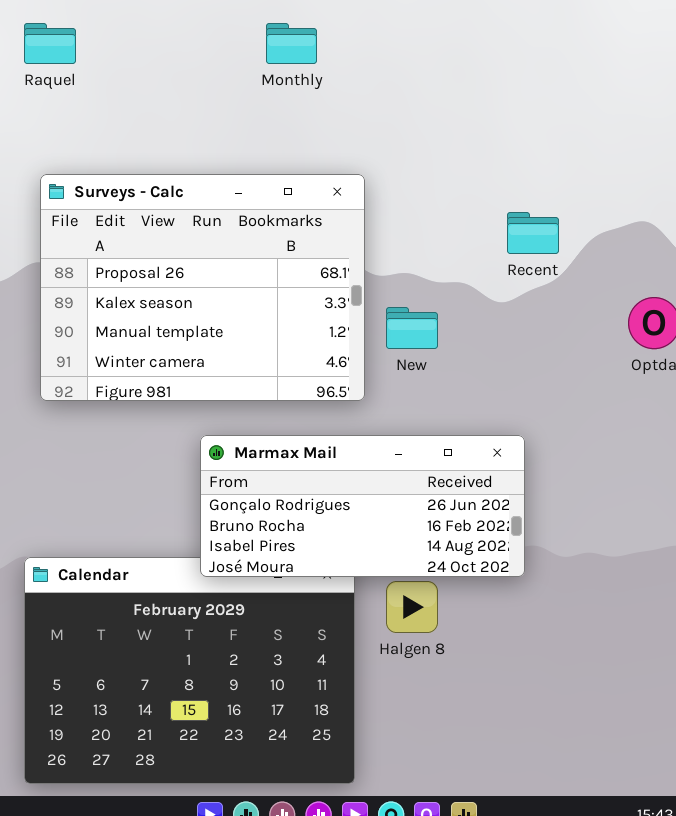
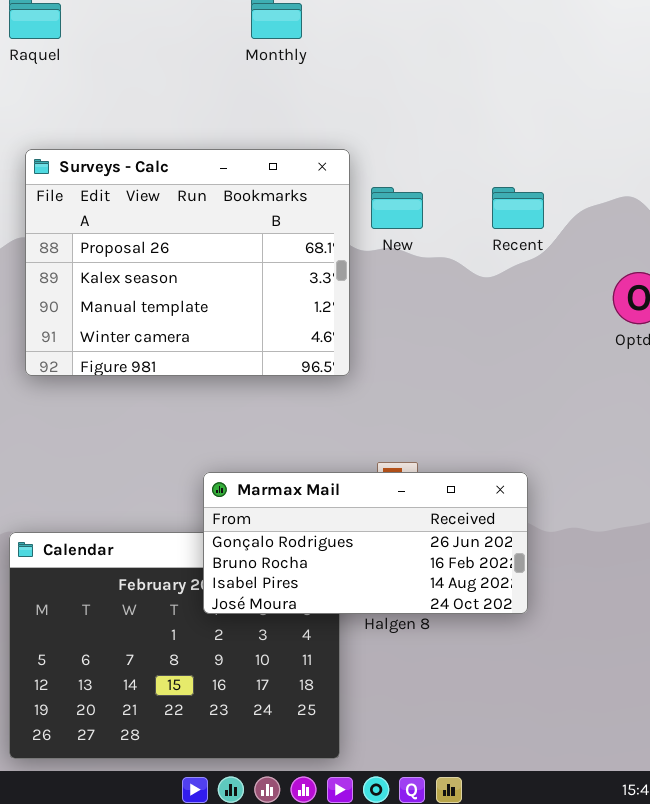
New: [386,307,438,349] -> [371,187,423,229], moved
Marmax Mail: [200,435,525,577] -> [203,472,528,614], moved

